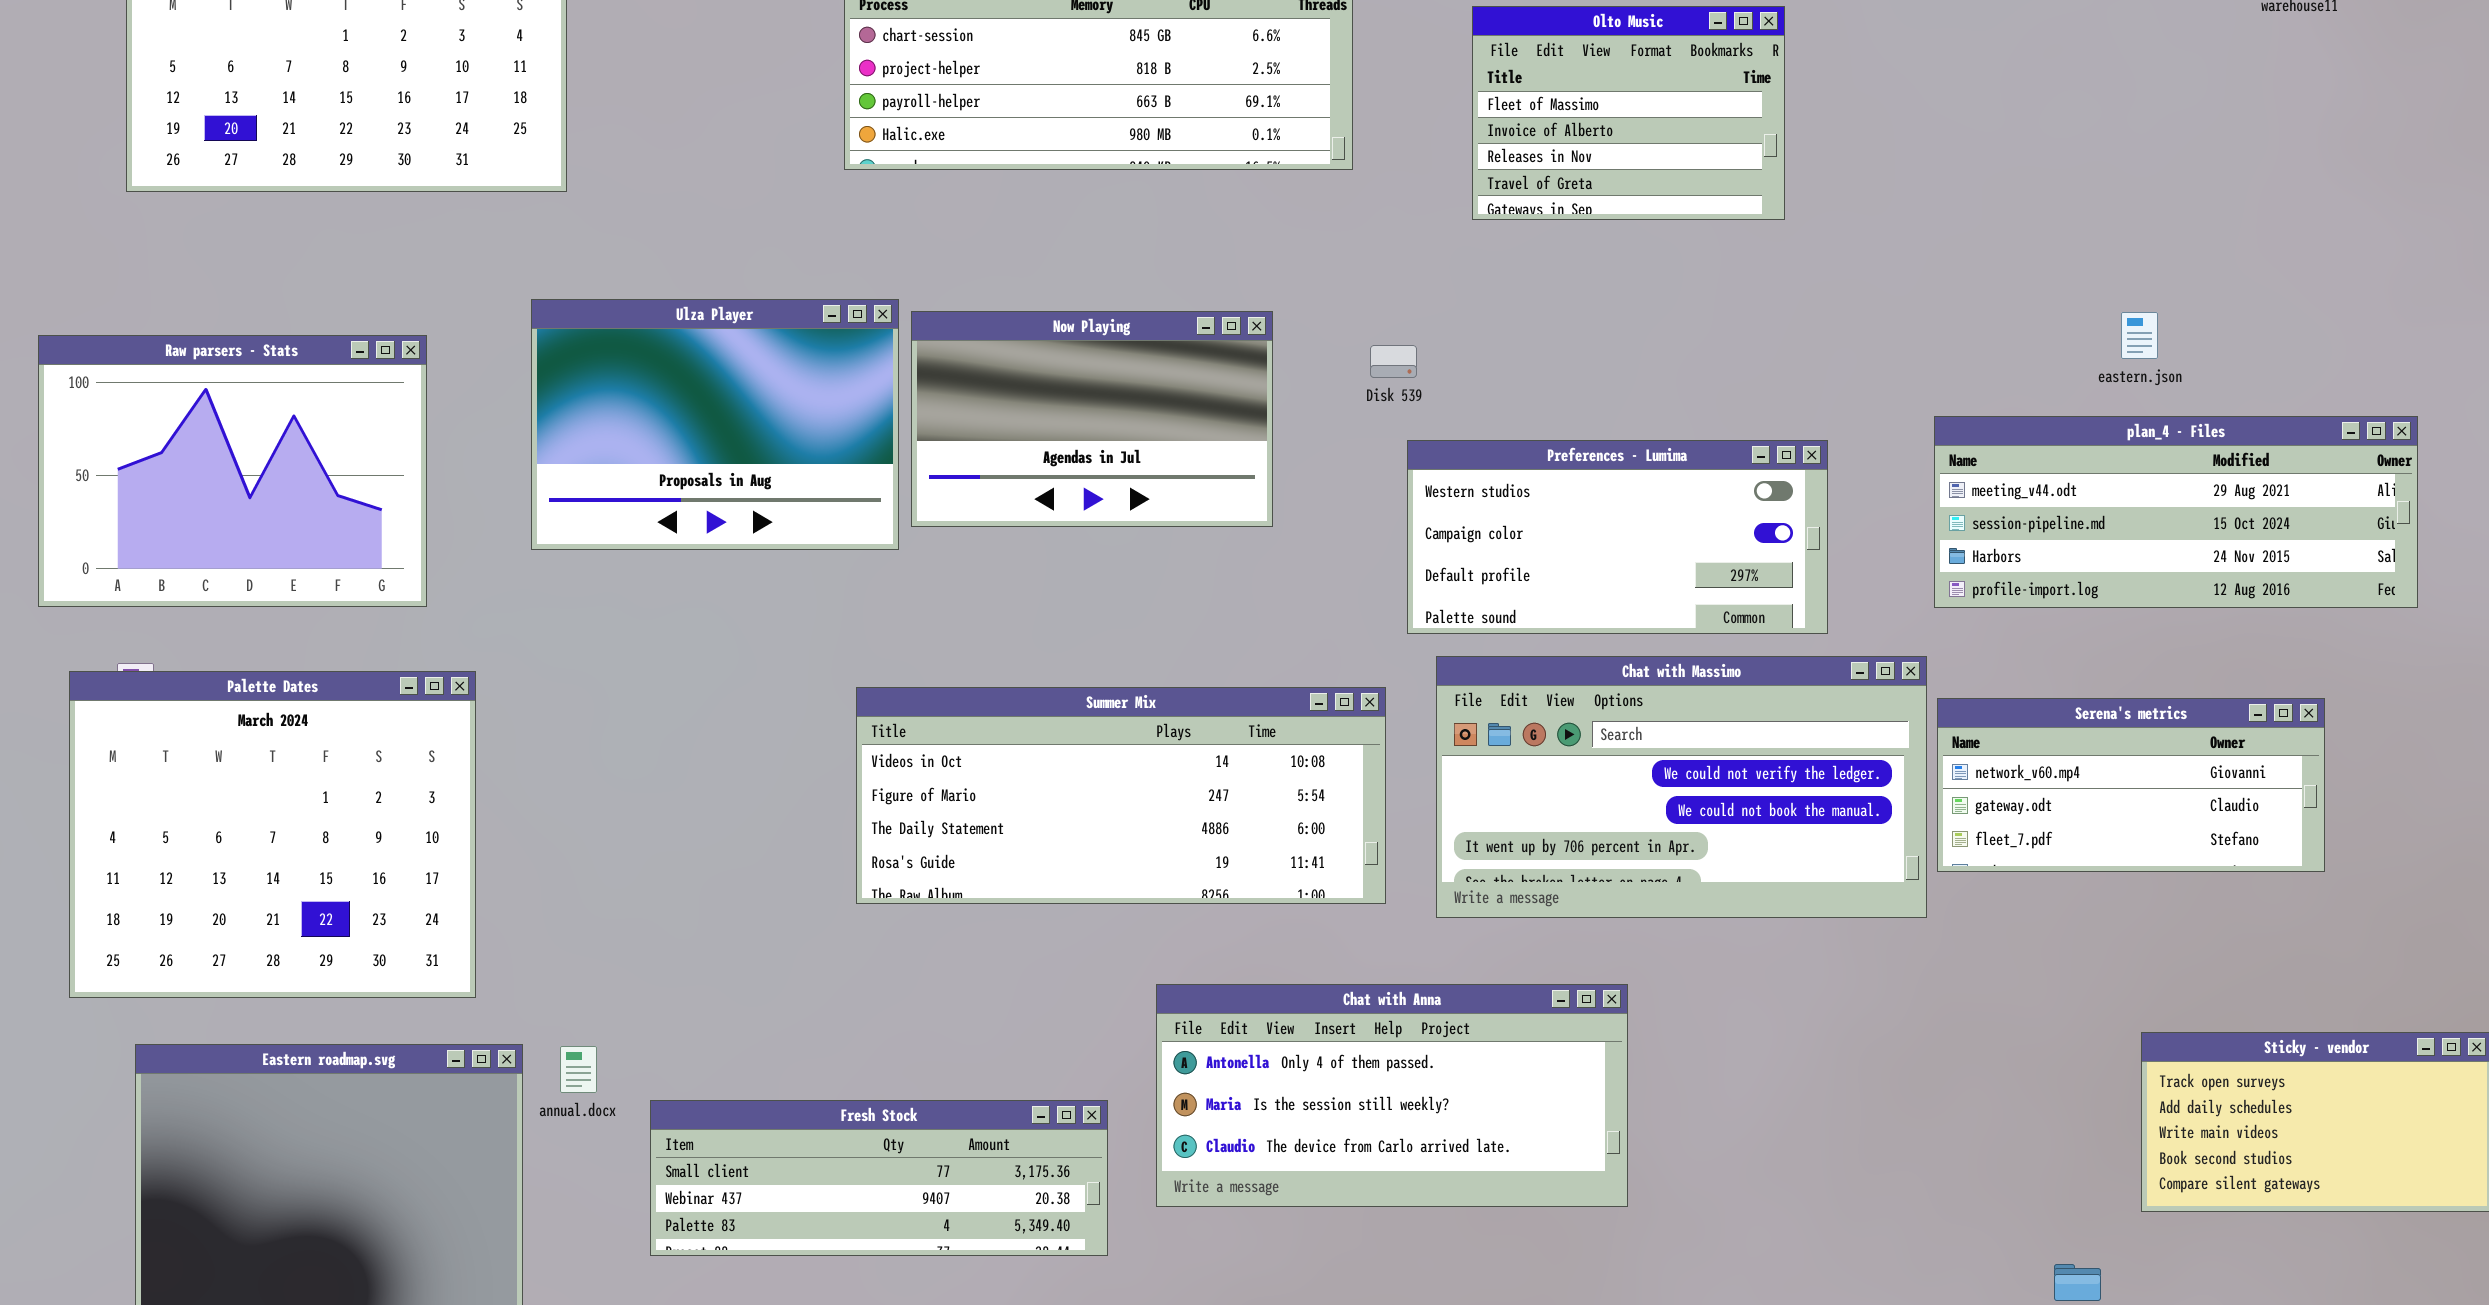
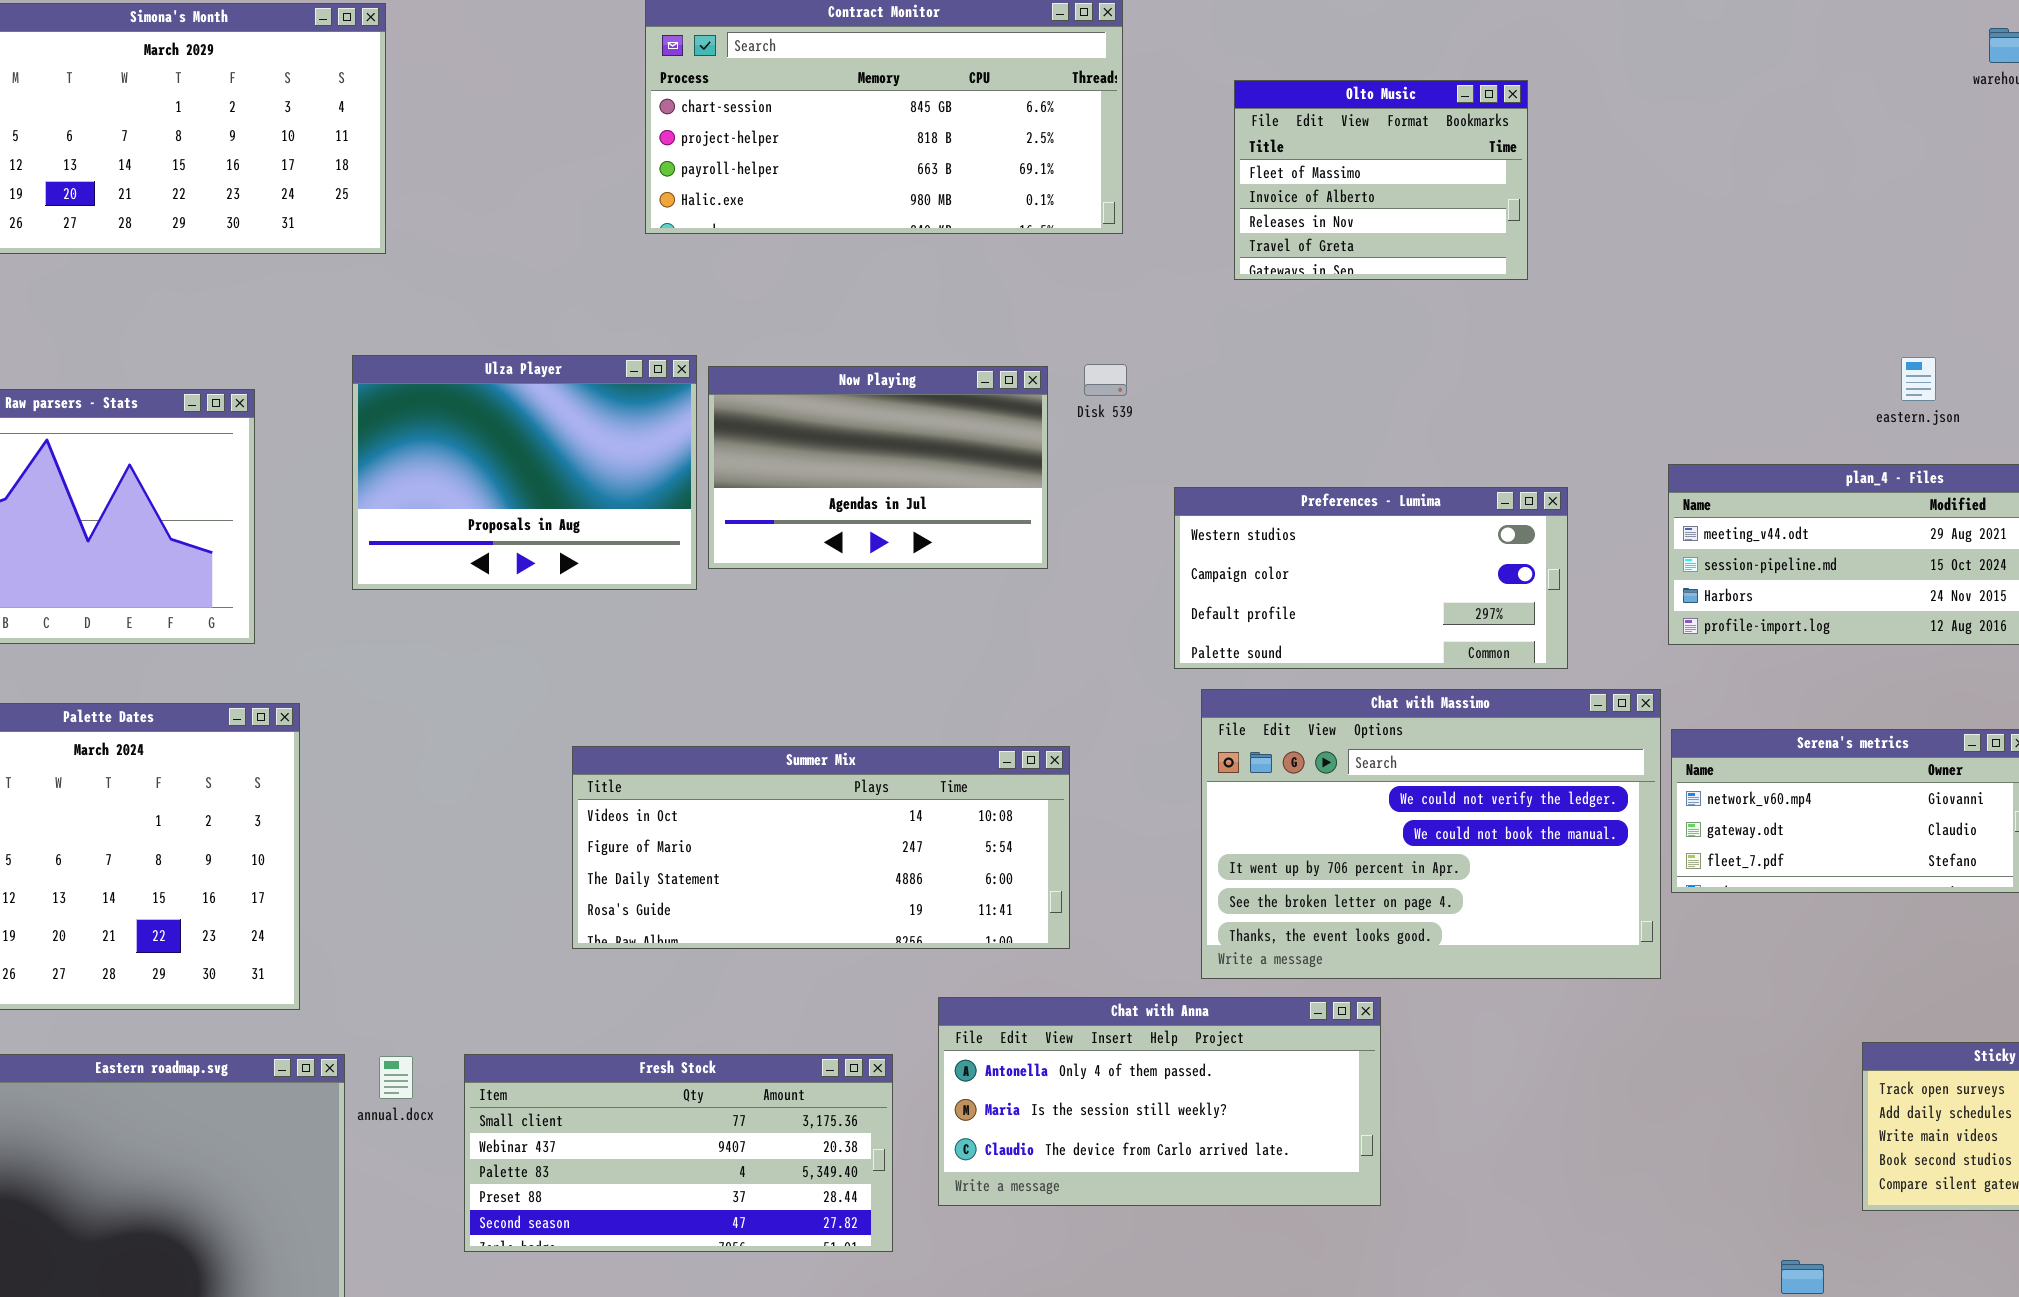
eastern.json: [2121,312,2158,359] -> [1901,357,1936,401], moved
Disk 539: [1370,345,1417,378] -> [1084,364,1127,396], moved
Chat with Massimo: [1436,656,1927,918] -> [1201,689,1661,979], resized
Summer Mix: [856,687,1386,904] -> [572,746,1070,949], moved
Fresh Stock: [650,1100,1108,1256] -> [464,1054,893,1252], resized

